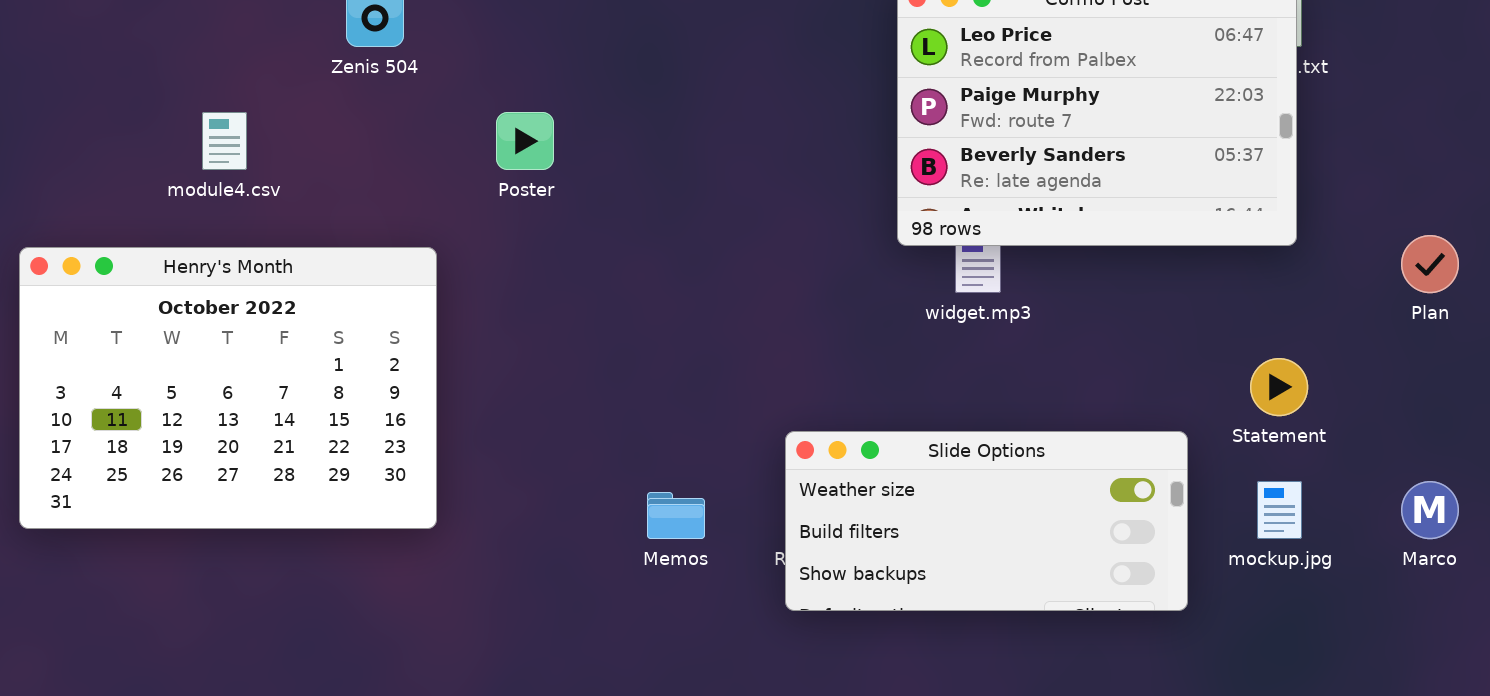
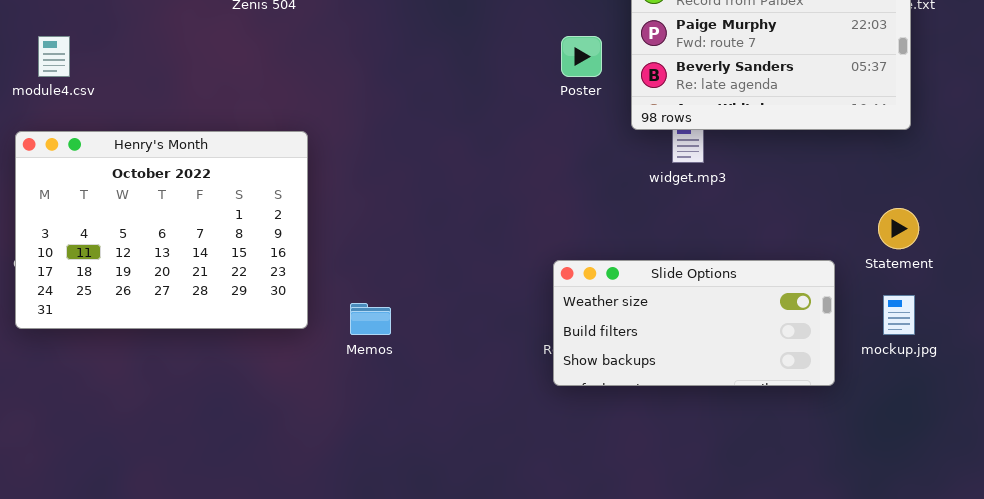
module4.csv: [202,112,247,170] -> [38,36,70,77], moved
Poster: [496,112,554,170] -> [561,36,602,77], moved
Memos: [647,492,705,539] -> [350,303,391,335], moved

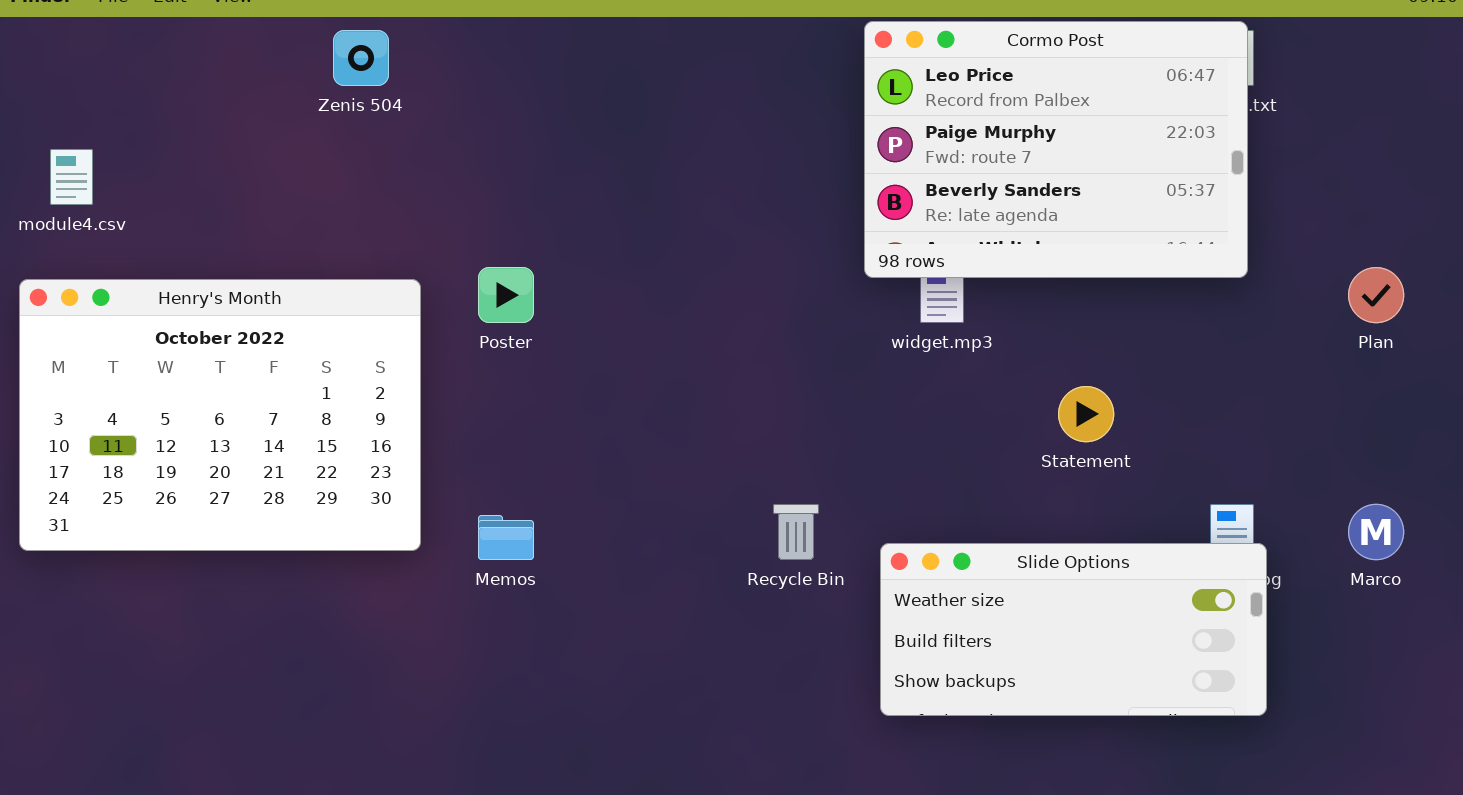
Poster: [561,36,602,77] -> [478,267,534,323], moved
Statement: [878,208,919,249] -> [1058,386,1114,442], moved
Slide Options: [553,260,835,386] -> [880,543,1267,716], moved

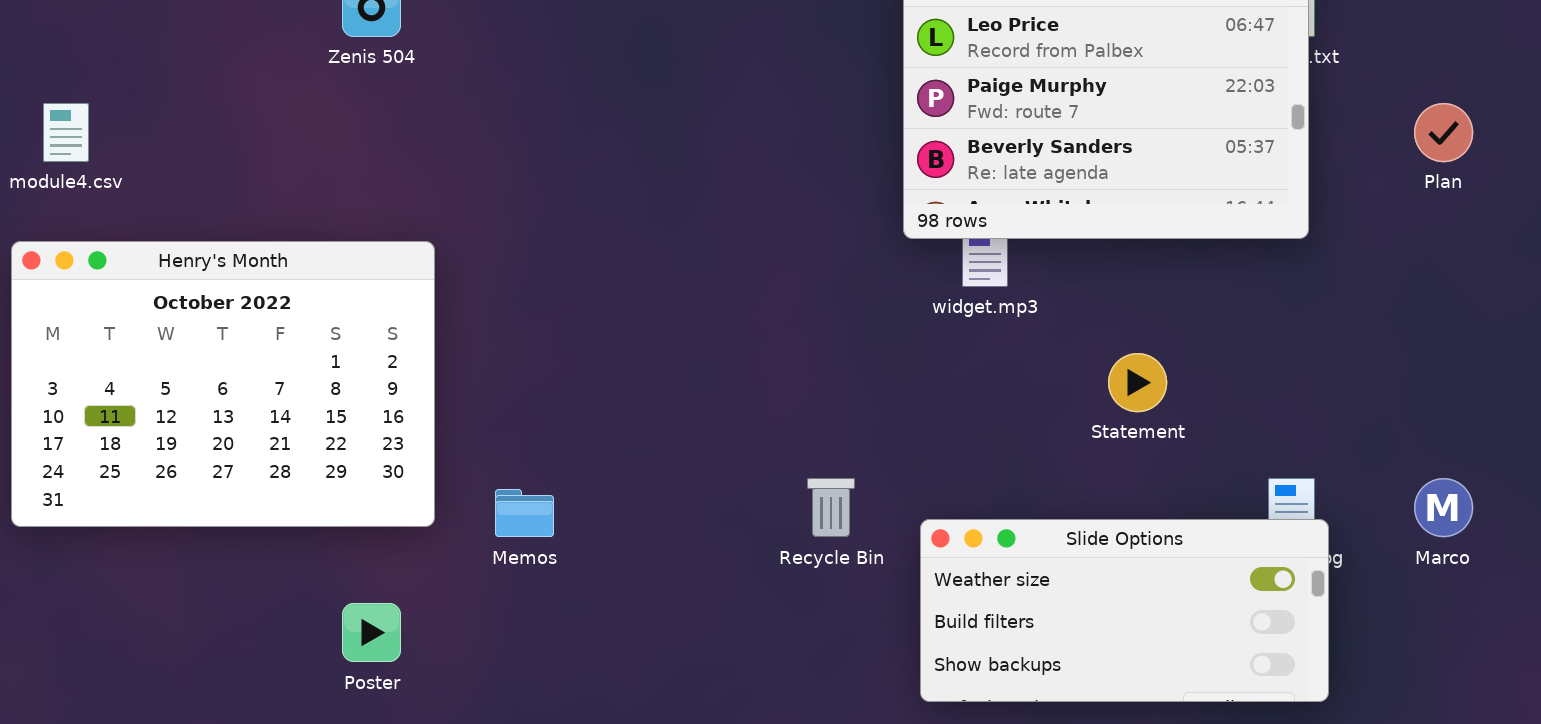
Poster: [478,267,534,323] -> [342,603,401,662], moved
Plan: [1348,267,1404,323] -> [1414,103,1473,162], moved

